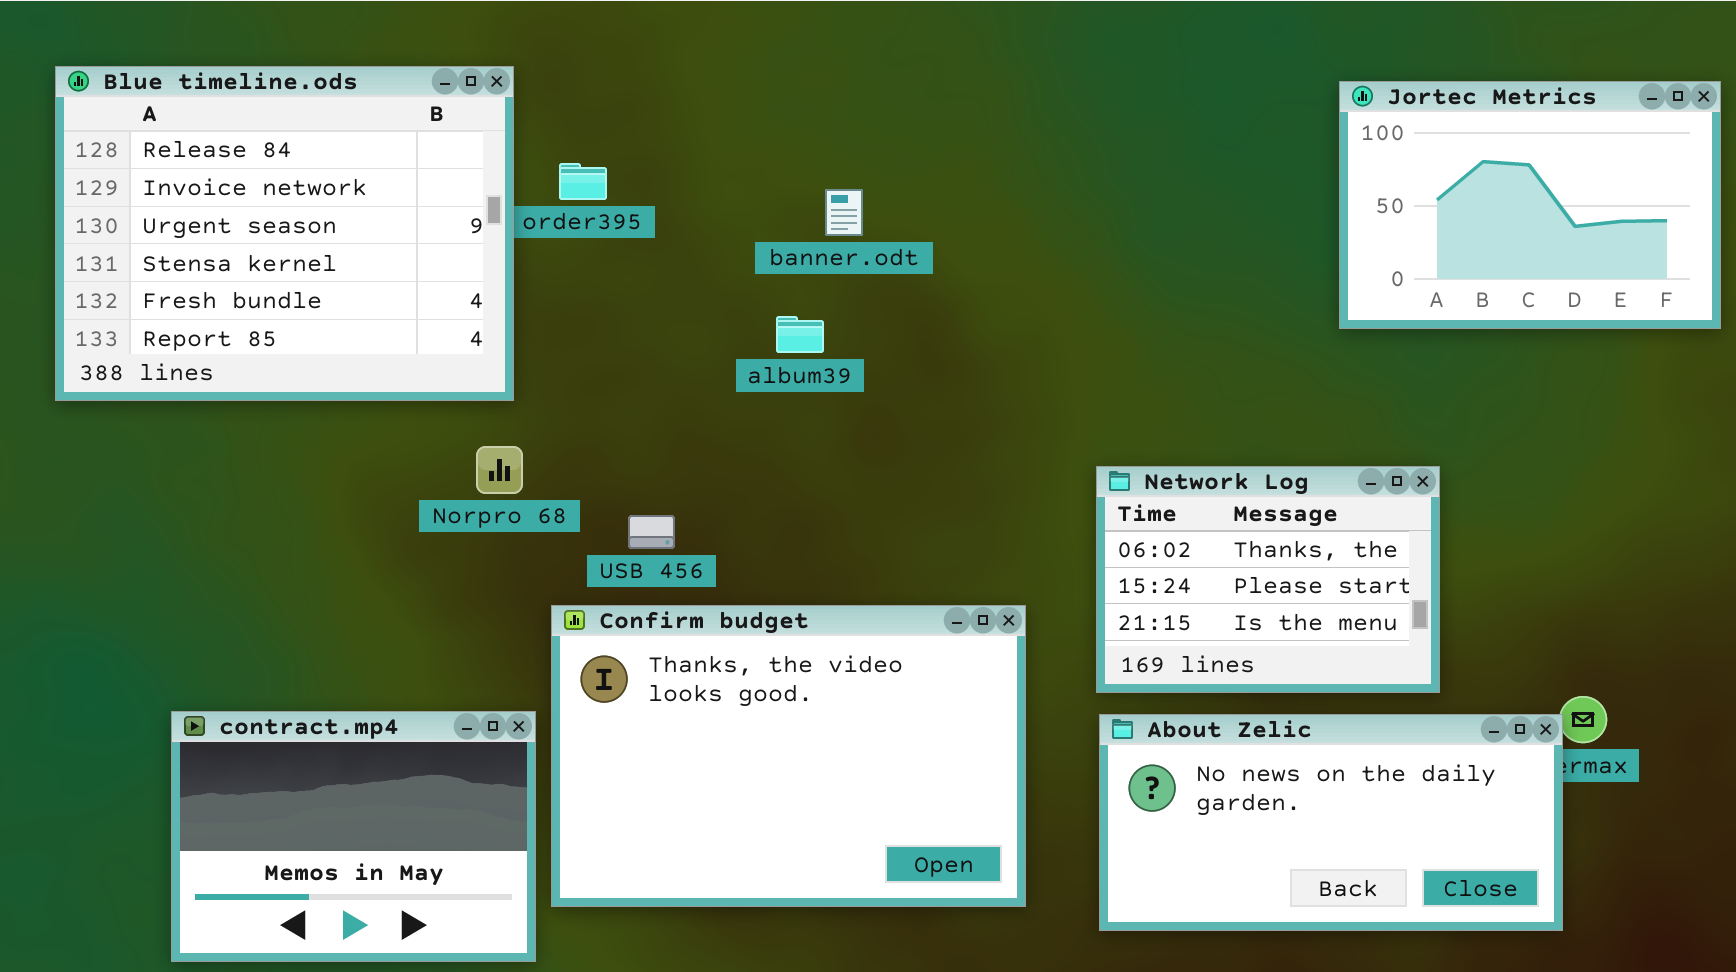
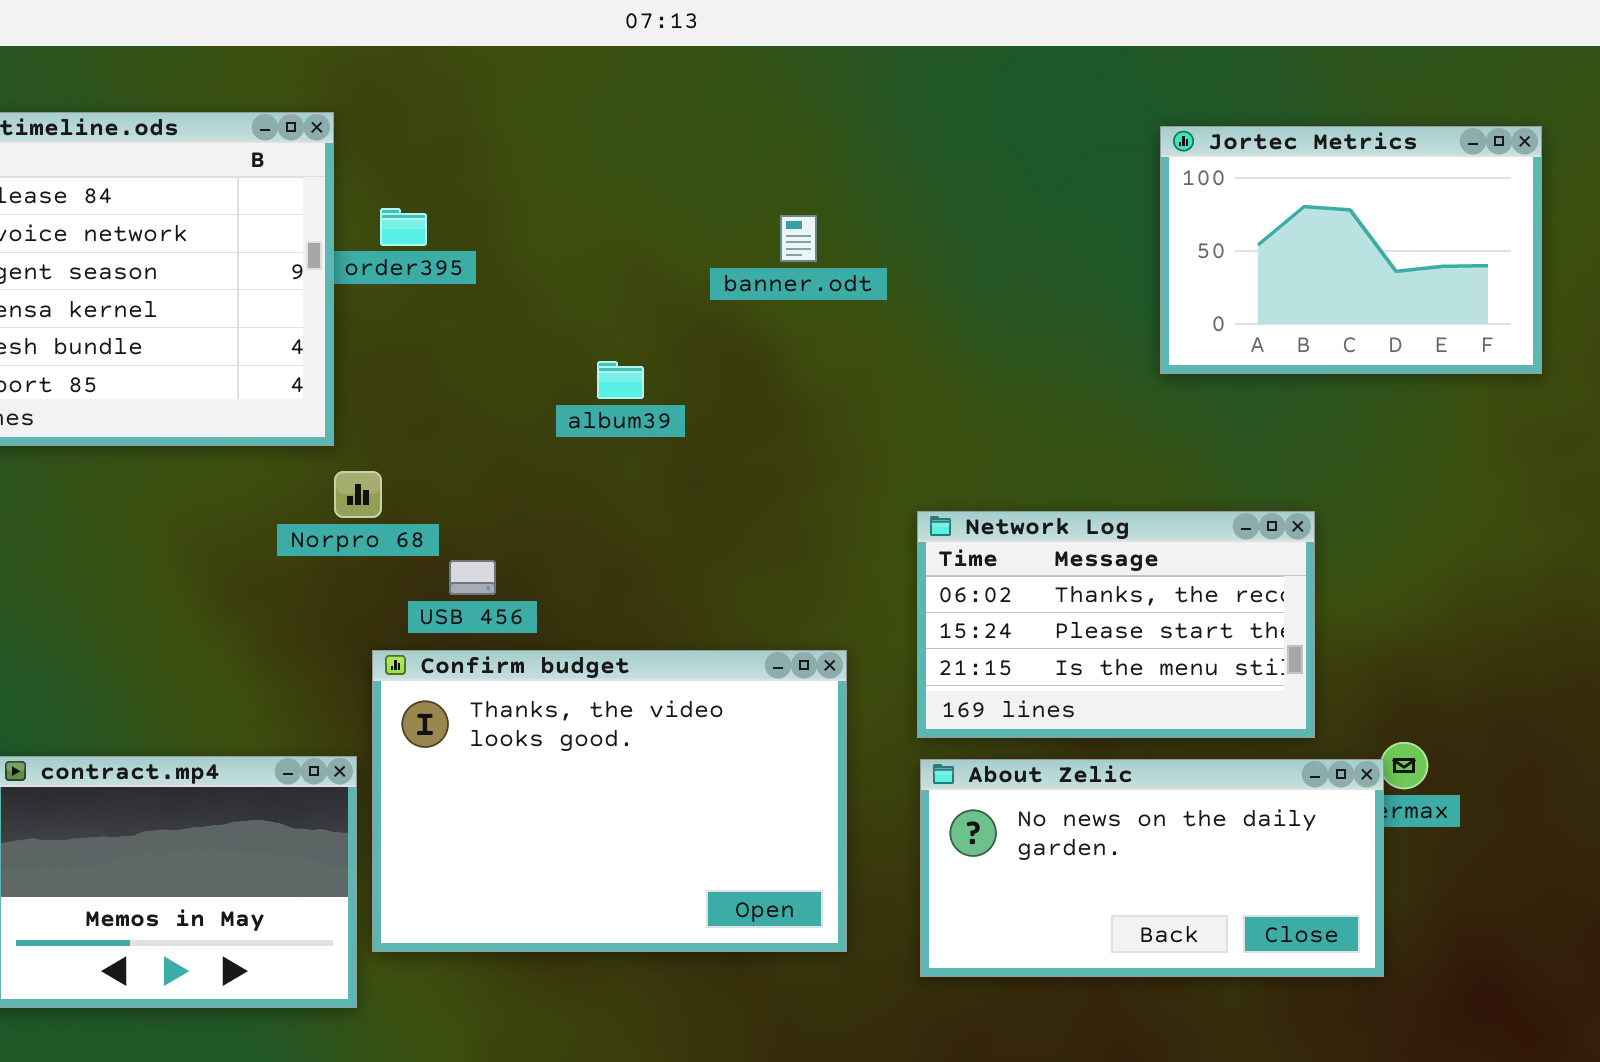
banner.odt: [825,189,863,236] -> [780,215,817,262], moved
Norpro 68: [476,446,523,494] -> [334,471,382,518], moved
Network Log: [1096,466,1440,693] -> [917,511,1315,738], resized

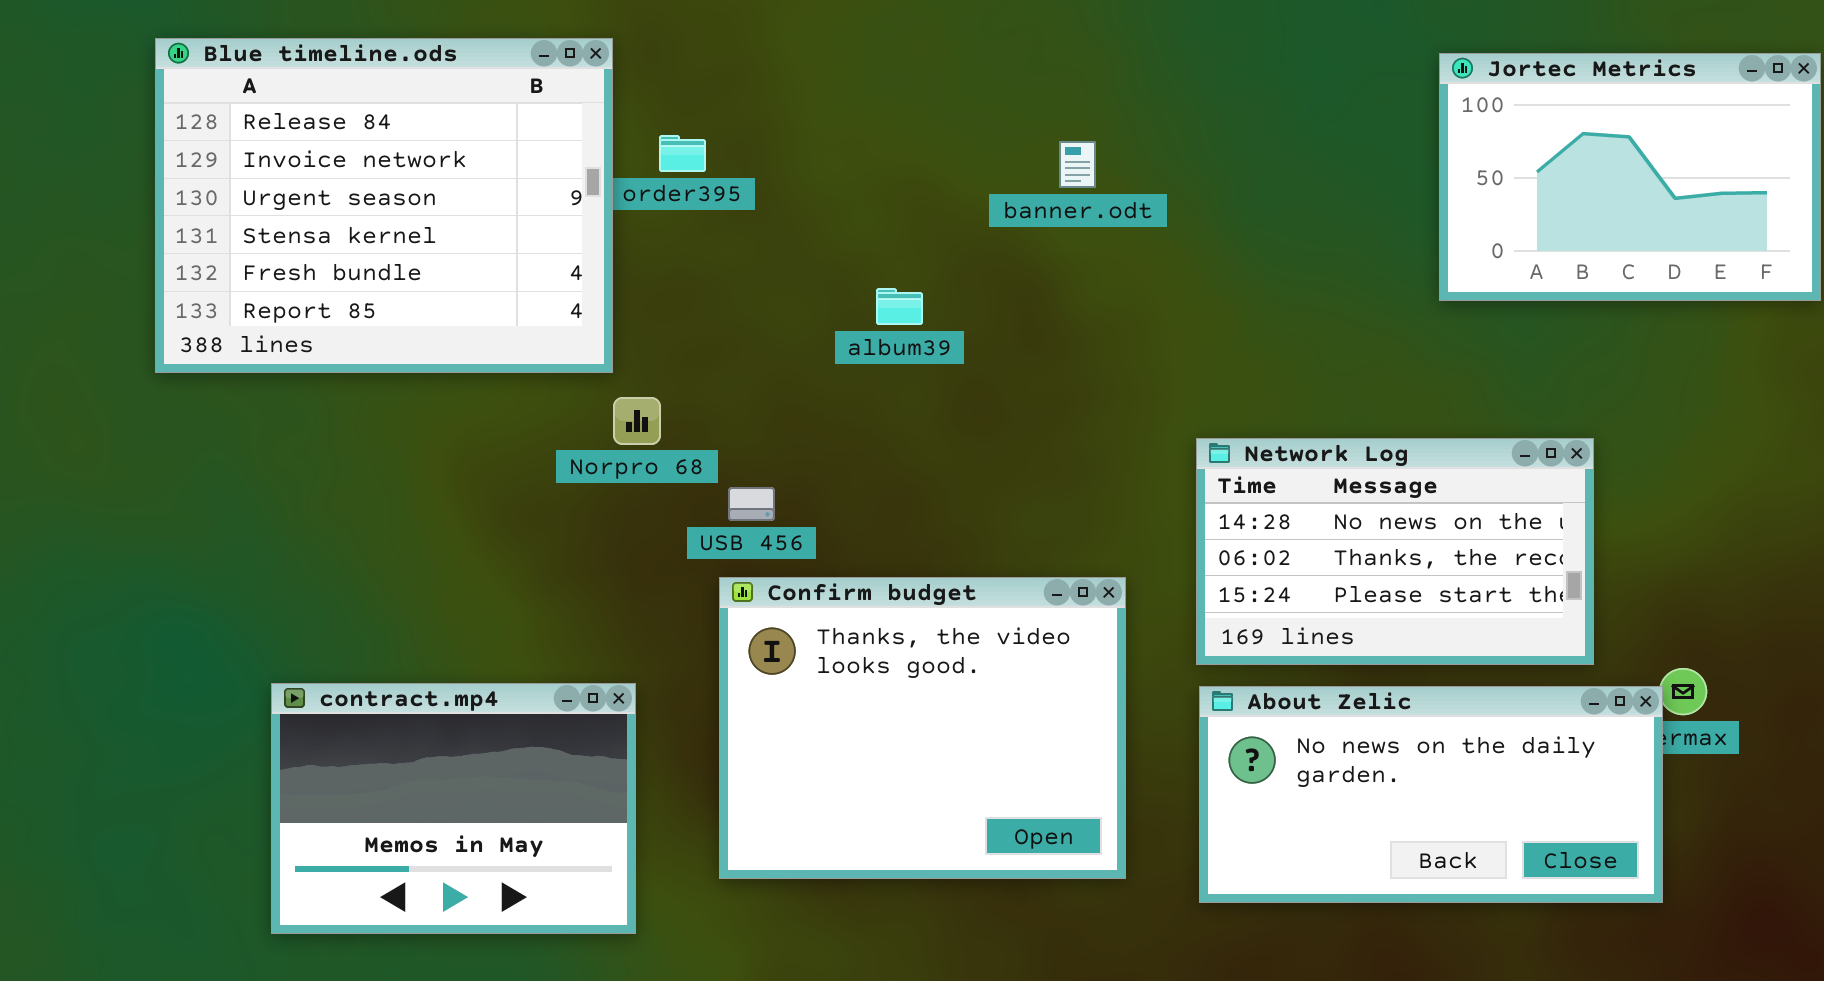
Network Log: [917,511,1315,738] -> [1196,438,1594,665], scrolled up 1 row
Confirm budget: [372,650,847,952] -> [719,577,1126,879], resized

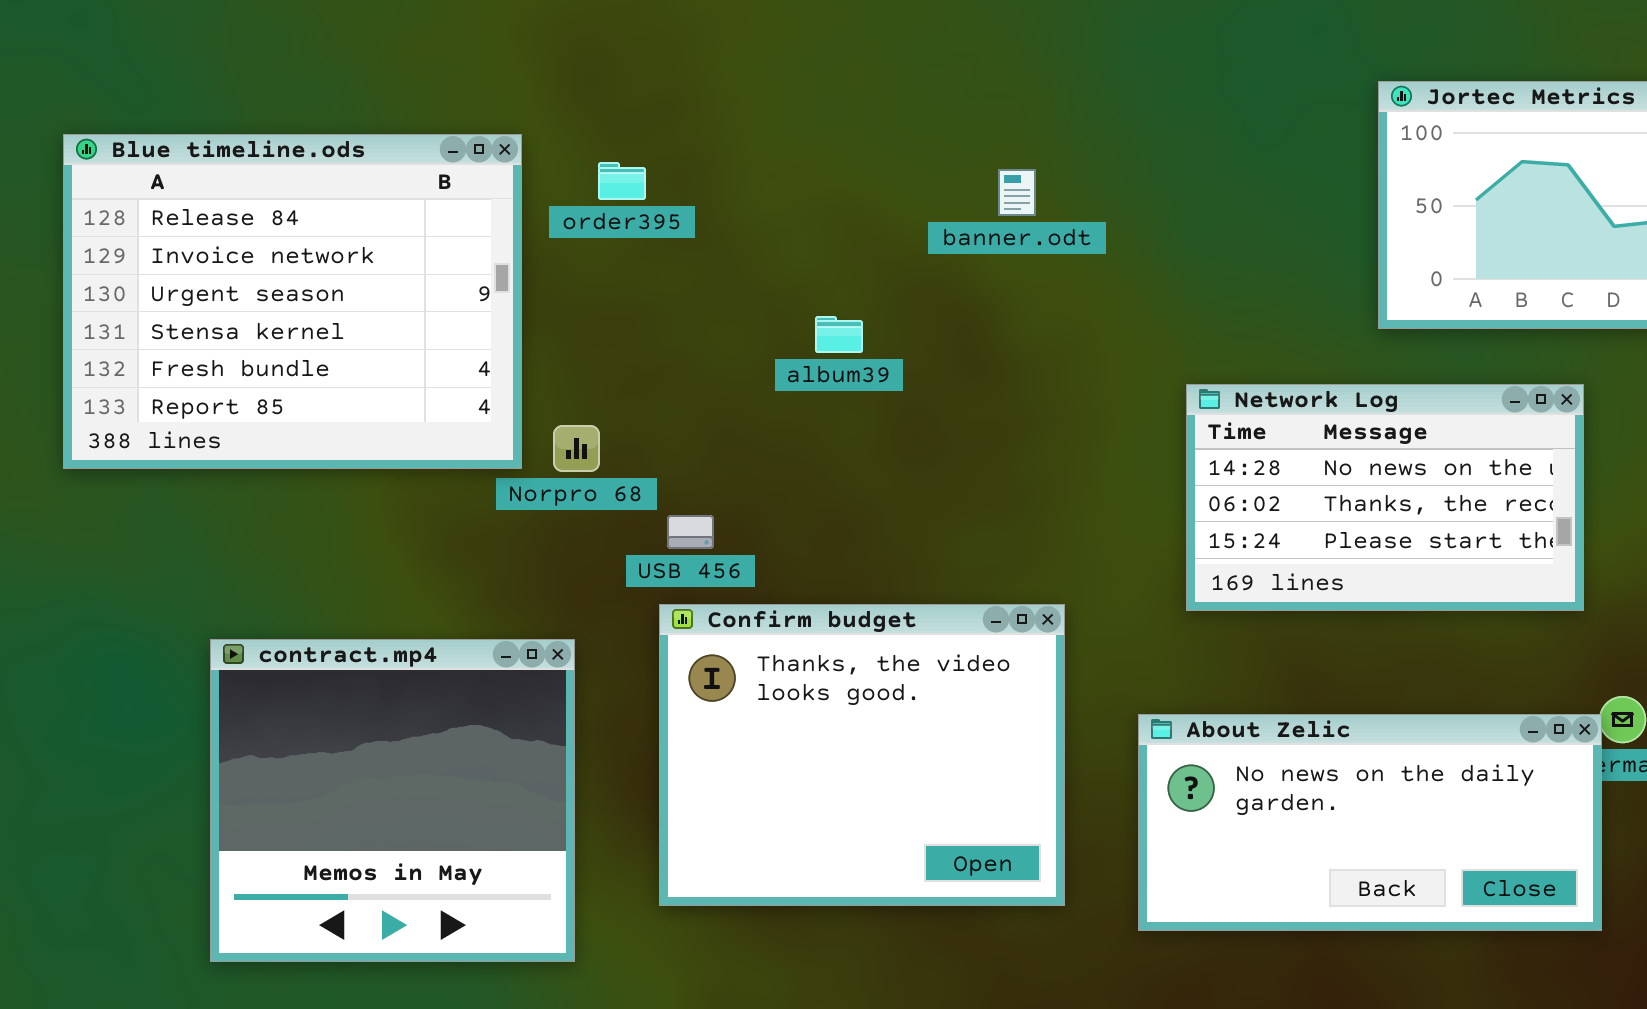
Blue timeline.ods: [155,38,613,373] -> [63,134,522,469], moved
Network Log: [1196,438,1594,665] -> [1186,384,1584,611], moved
contract.mp4: [271,683,636,934] -> [210,639,575,962], resized

